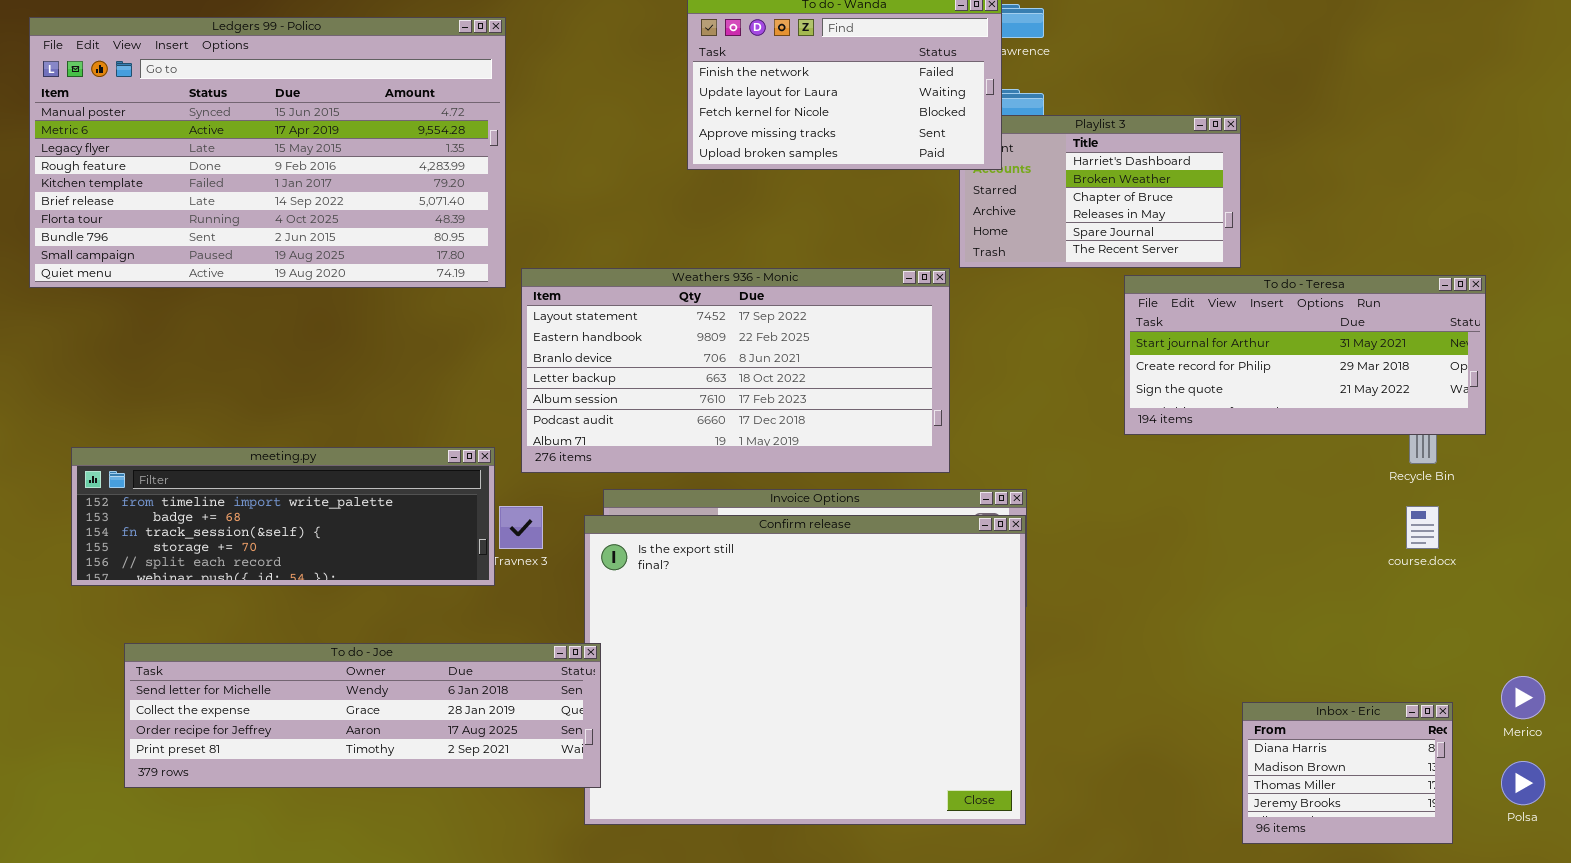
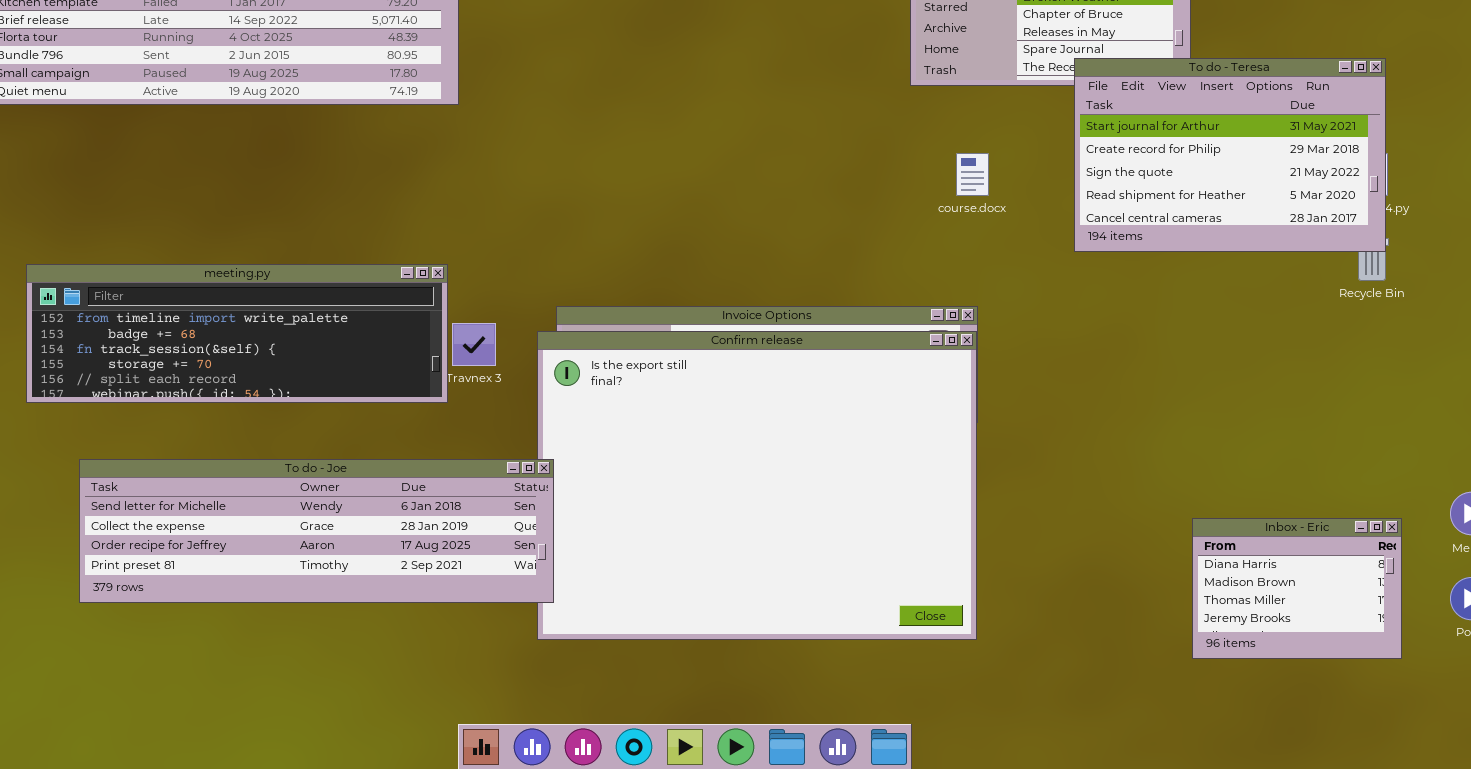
Weathers 936 - Monic: [521,268,950,473] -> none, closed
To do - Teresa: [1124,275,1486,435] -> [1074,58,1386,252], resized
course.docx: [1406,506,1439,549] -> [956,153,989,196], moved

